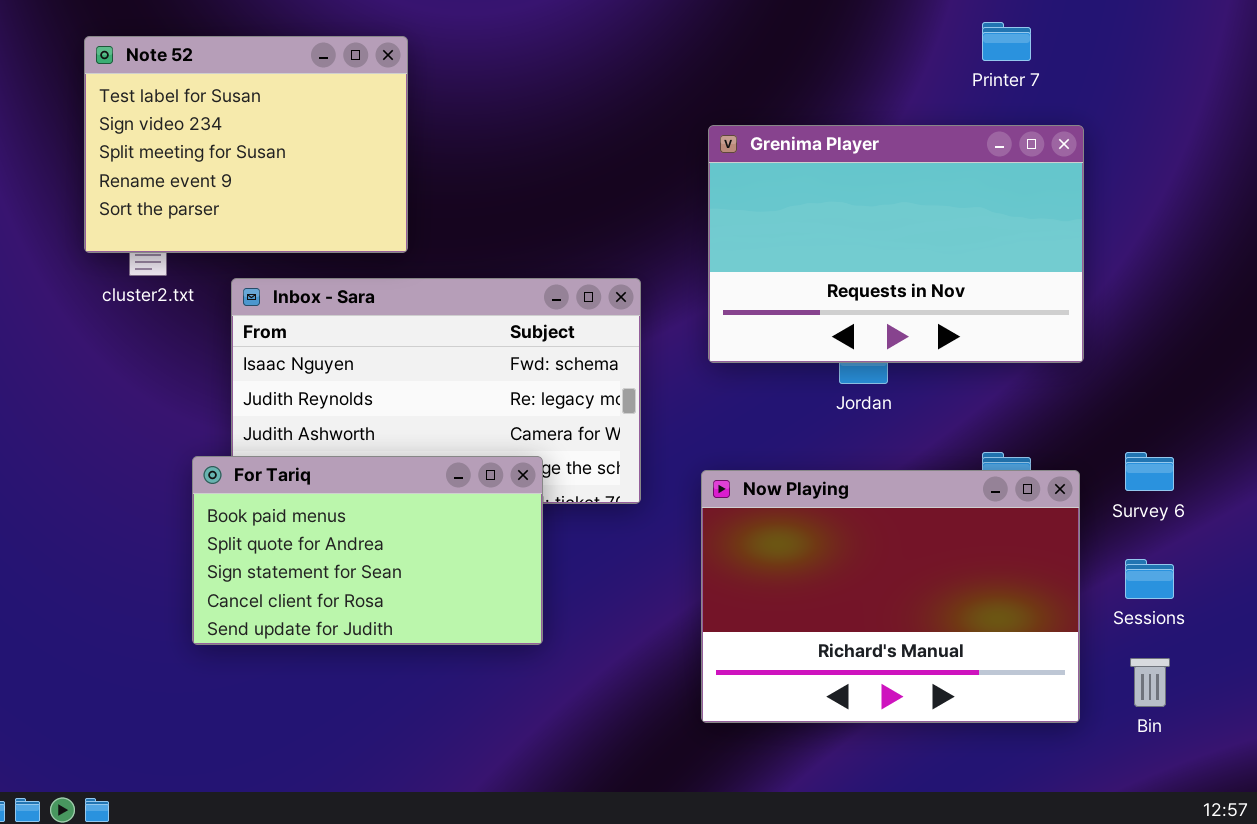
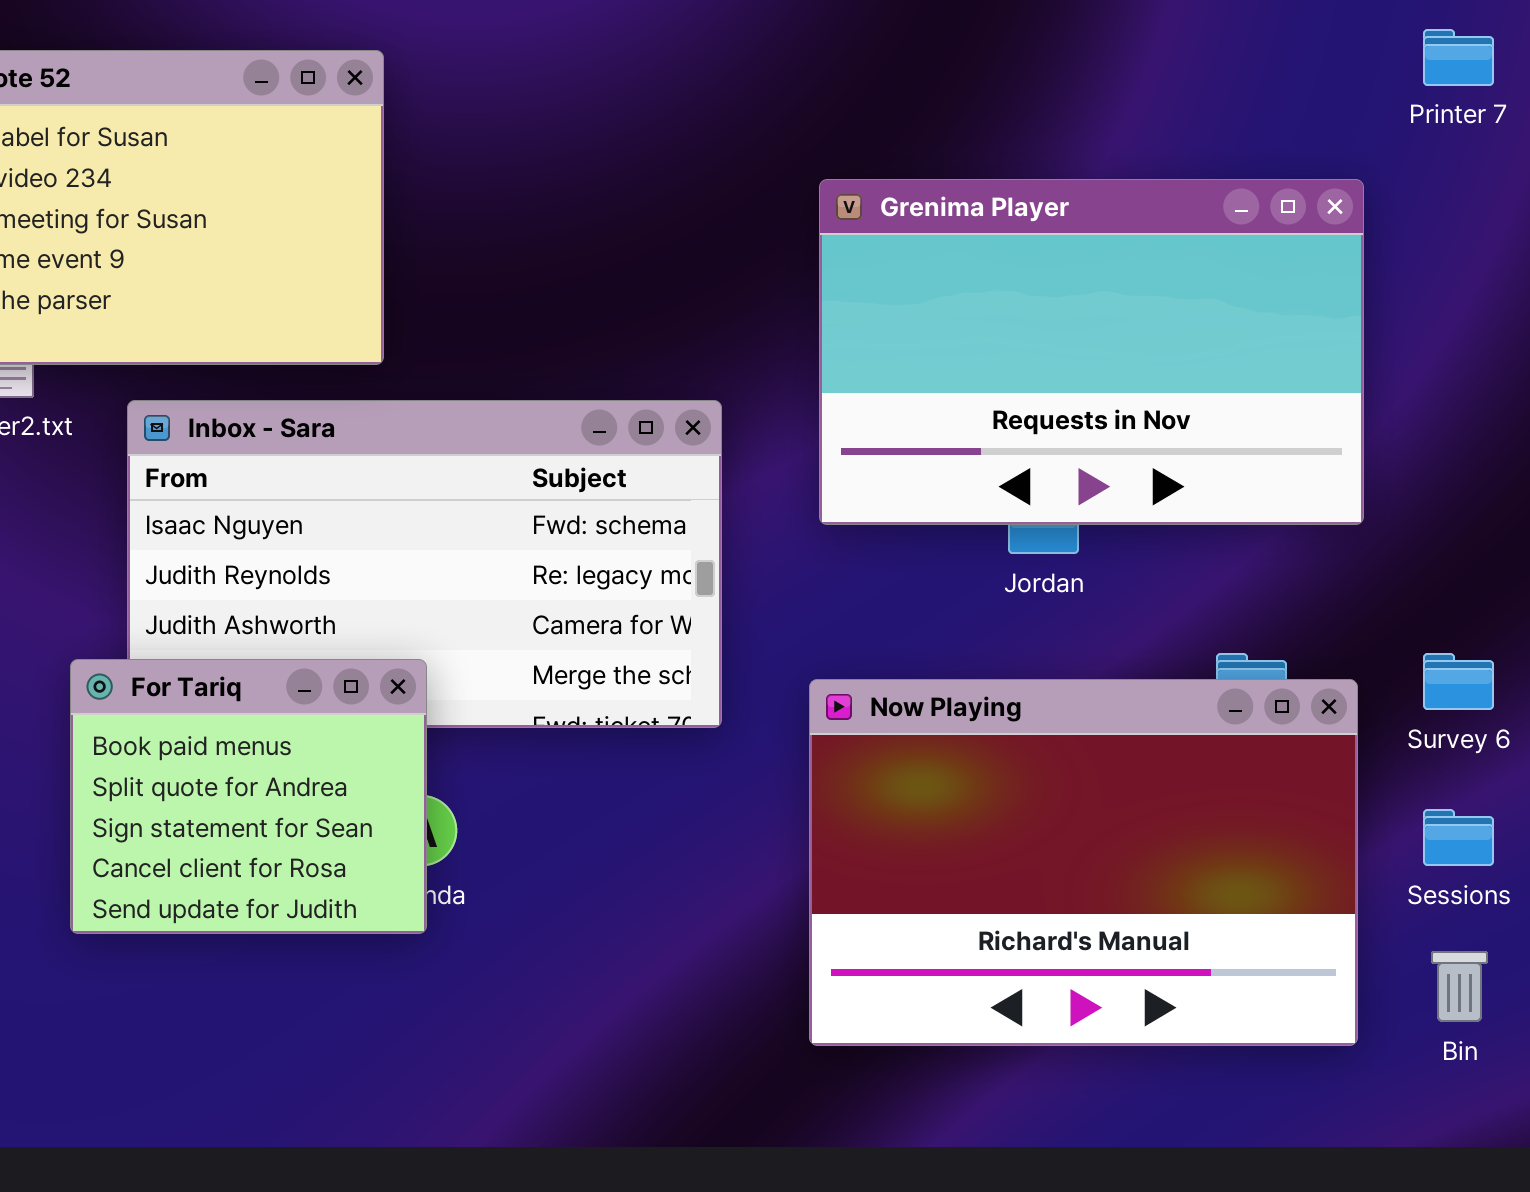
Printer 7: [982,22,1031,61] -> [1423,29,1494,86], moved
For Tariq: [192,456,543,645] -> [70,659,427,934], resized

